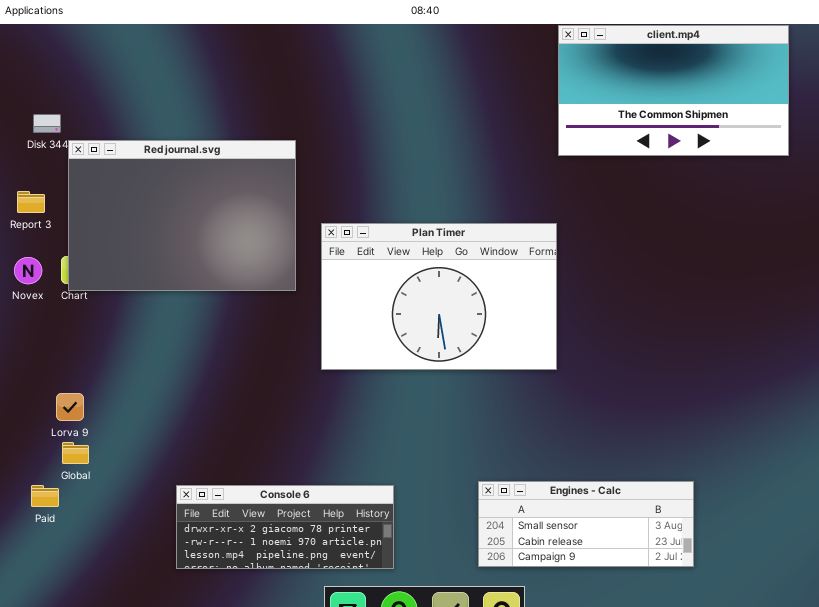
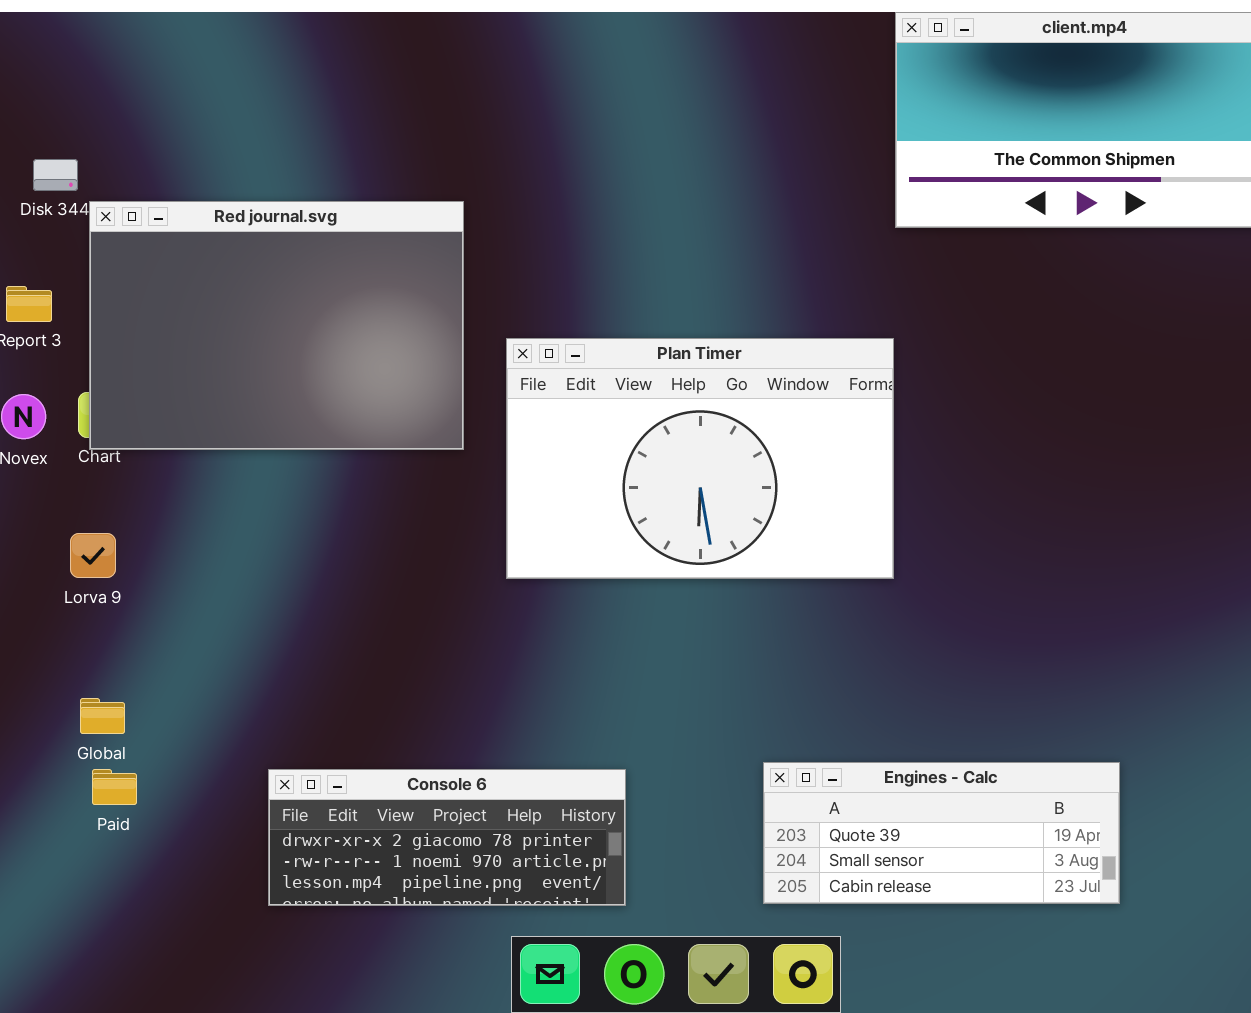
Lorva 9: [56,393,84,421] -> [70,533,116,578], moved
Engines - Calc: [478,481,694,567] -> [763,762,1120,904], scrolled up 1 row
Paid: [31,485,59,507] -> [92,769,137,805], moved

